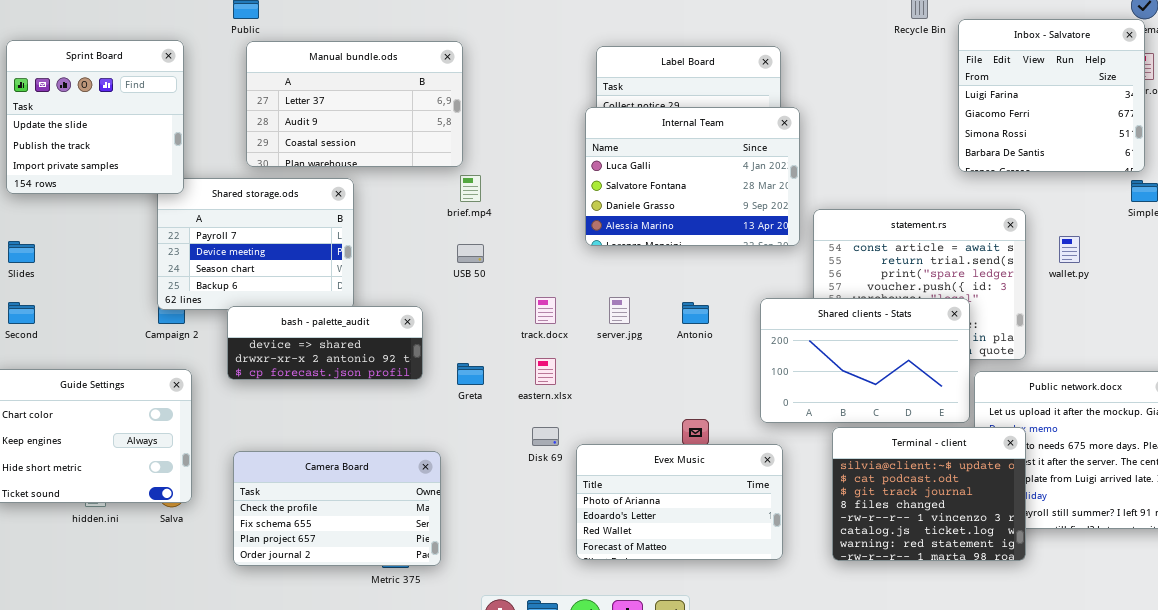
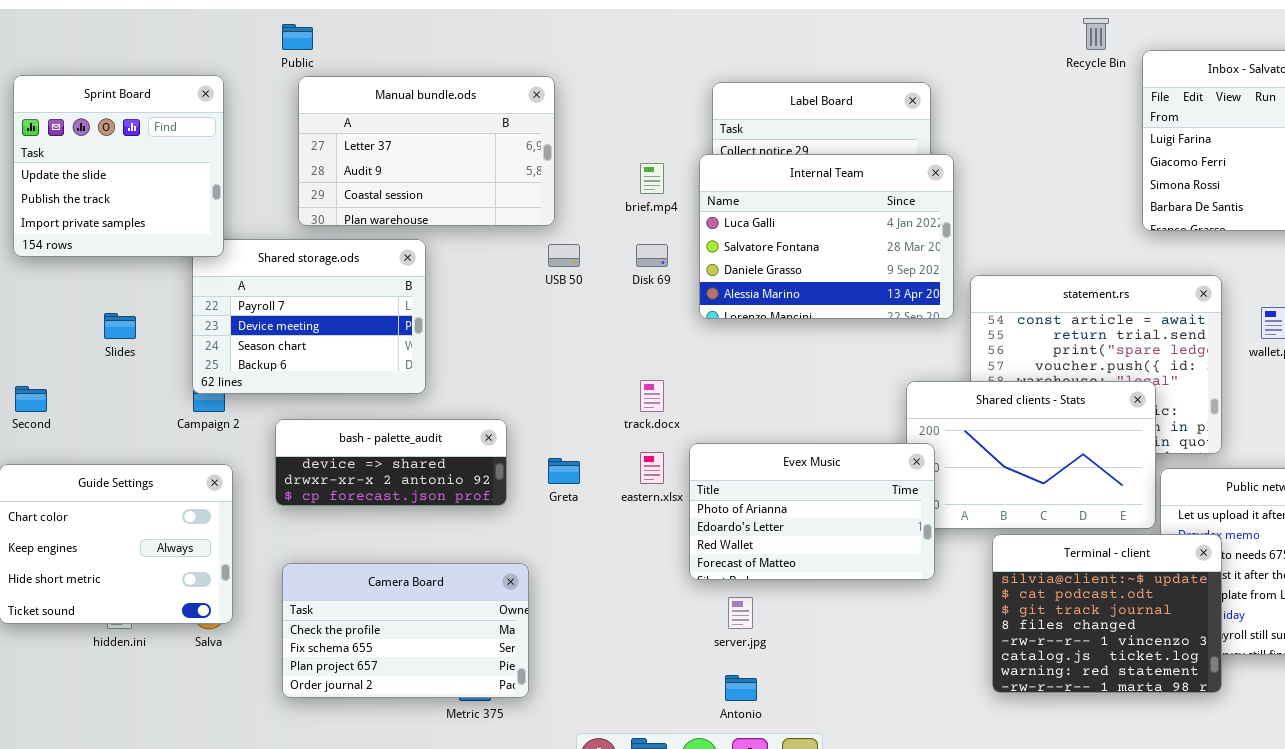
brief.mp4: [460,175,481,202] -> [640,163,664,194], moved
Slides: [8,241,35,263] -> [104,313,136,339], moved
USB 50: [457,244,484,263] -> [548,244,580,267], moved
server.jpg: [609,297,630,324] -> [728,597,753,629], moved
Antonio: [682,302,709,324] -> [725,675,757,701], moved
bash - palette_audit: [227,306,423,380] -> [275,419,507,506], moved
Disk 69: [532,427,559,446] -> [636,244,668,267], moved
Evex Music: [576,444,783,560] -> [689,443,935,580], moved

